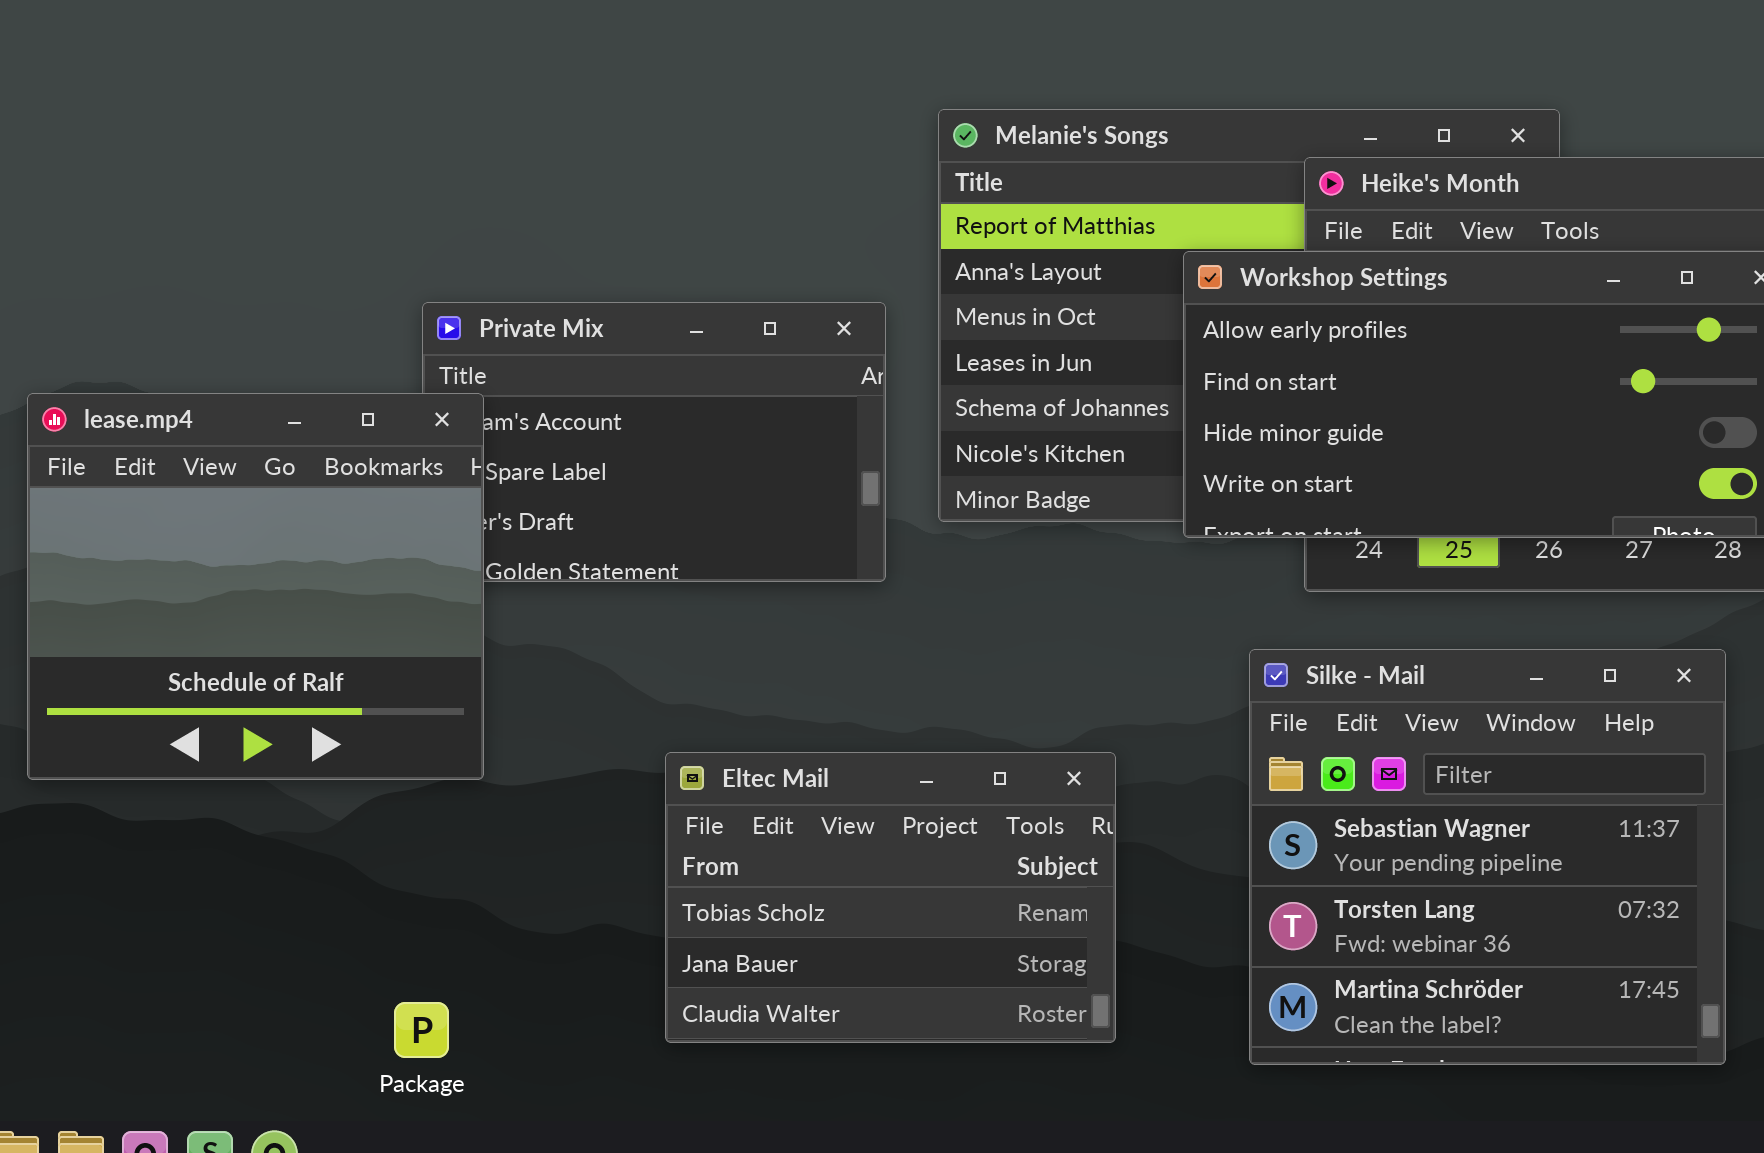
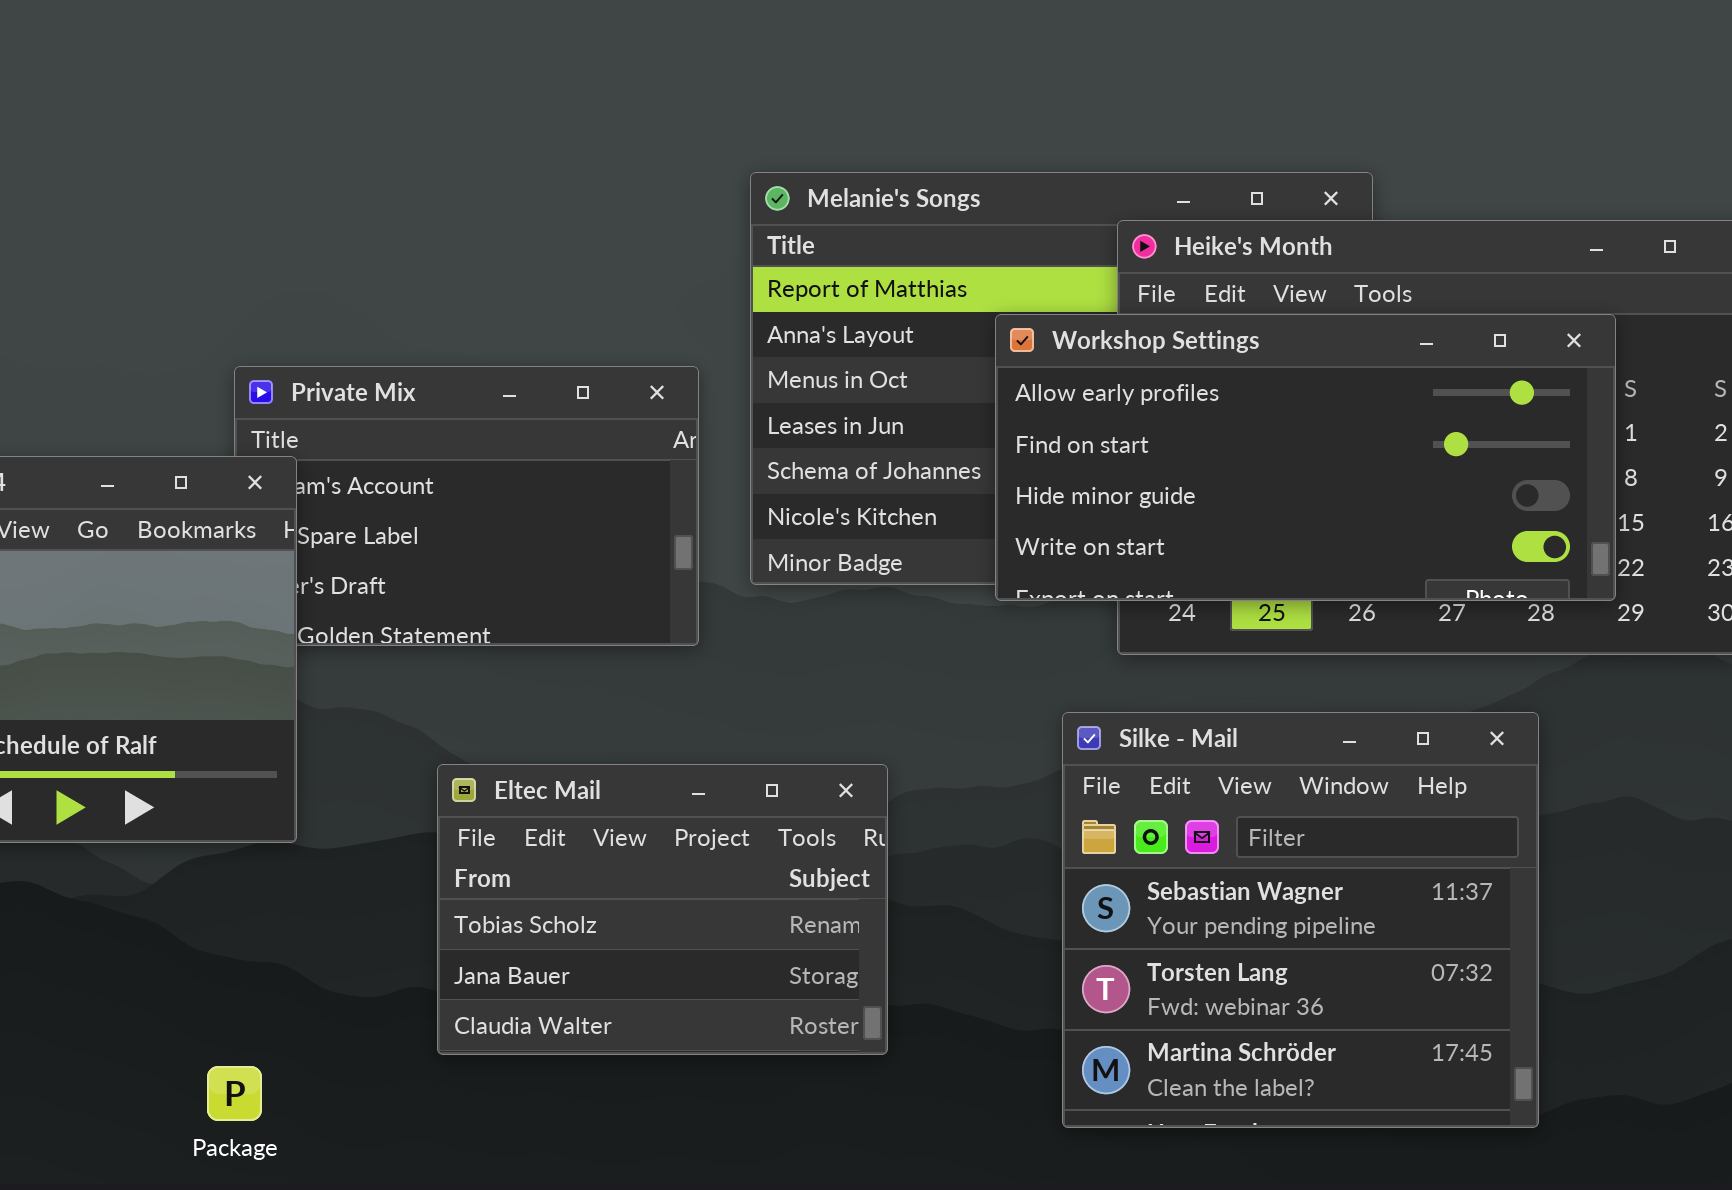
Eltec Mail: [665,752,1116,1043] -> [437,764,888,1055], moved

